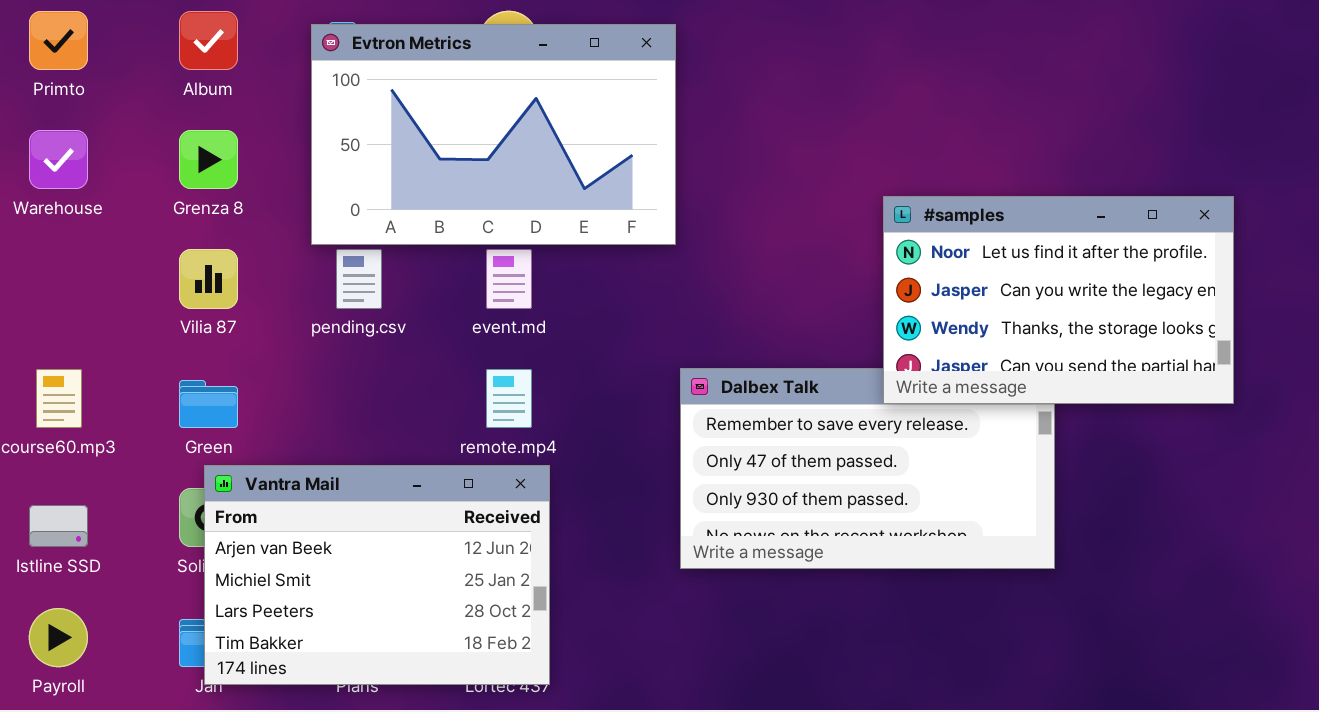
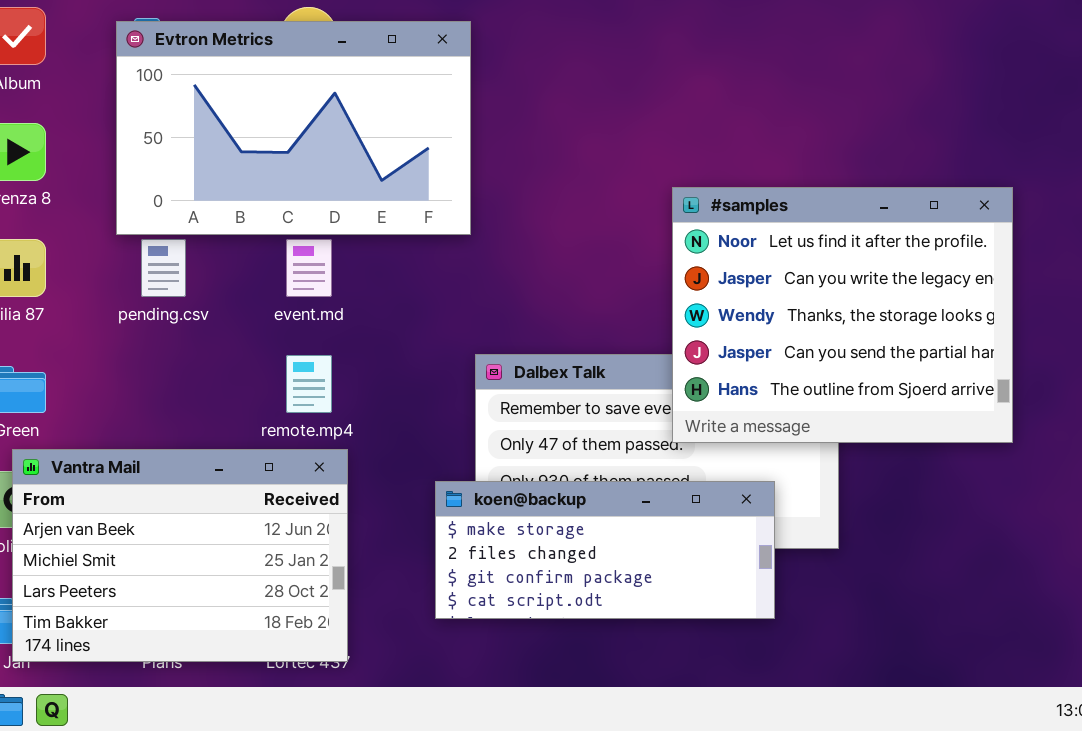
#samples: [883,196,1234,404] -> [672,187,1013,443], resized
koen@backup: none -> [435,481,775,619], opened

